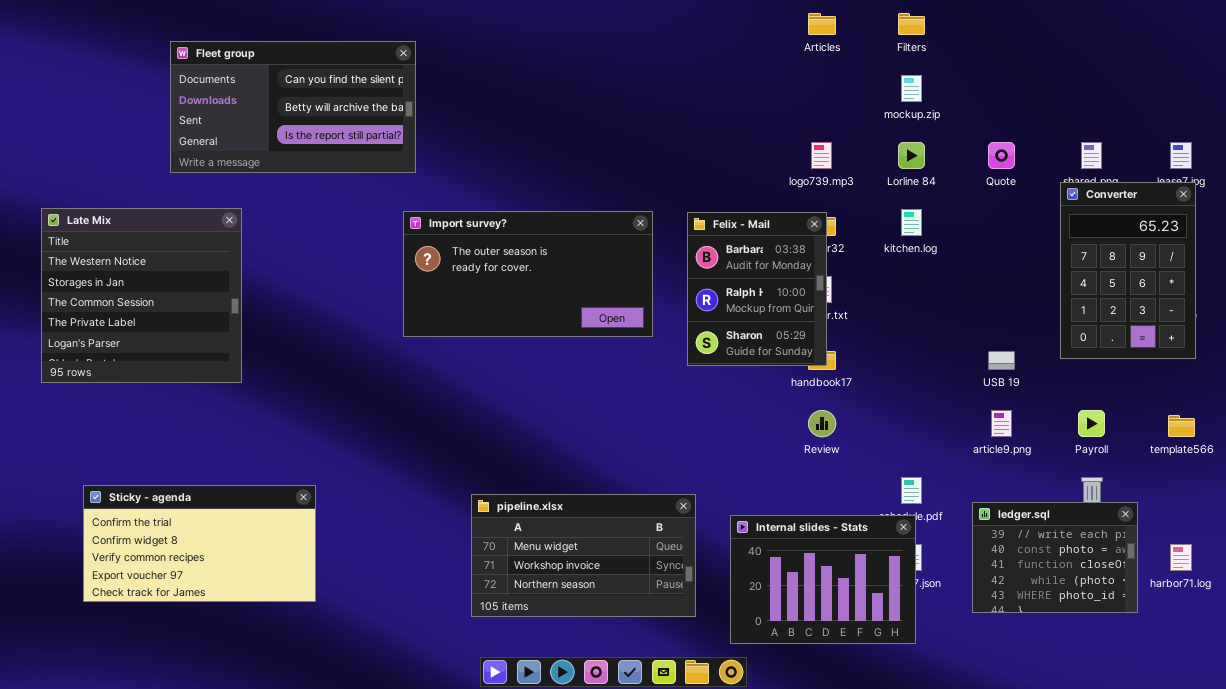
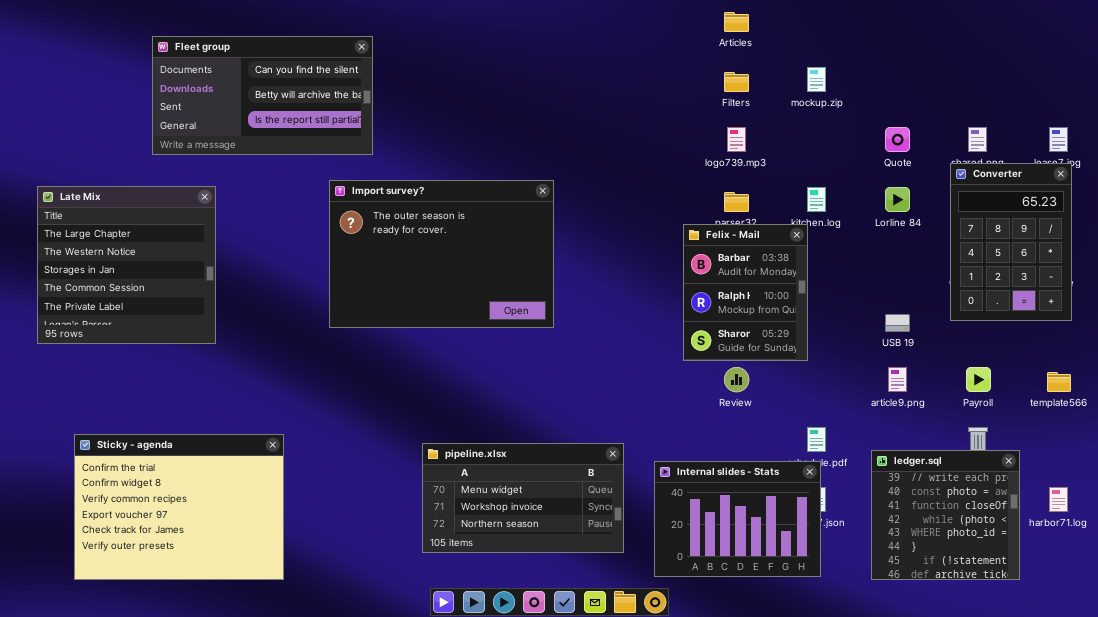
Filters: [898,13,925,35] -> [724,72,749,92], moved
Lorline 84: [898,142,925,169] -> [885,187,910,212], moved
Late Mix: [41,208,242,383] -> [37,186,216,344], scrolled up 1 row
Import survey?: [403,211,653,337] -> [329,180,554,328], moved, resized
Felix - Mail: [687,212,827,366] -> [683,224,808,361], moved
Sticky - agenda: [83,485,316,602] -> [74,434,284,580], resized
ledger.sql: [972,502,1138,613] -> [871,450,1020,580], resized

